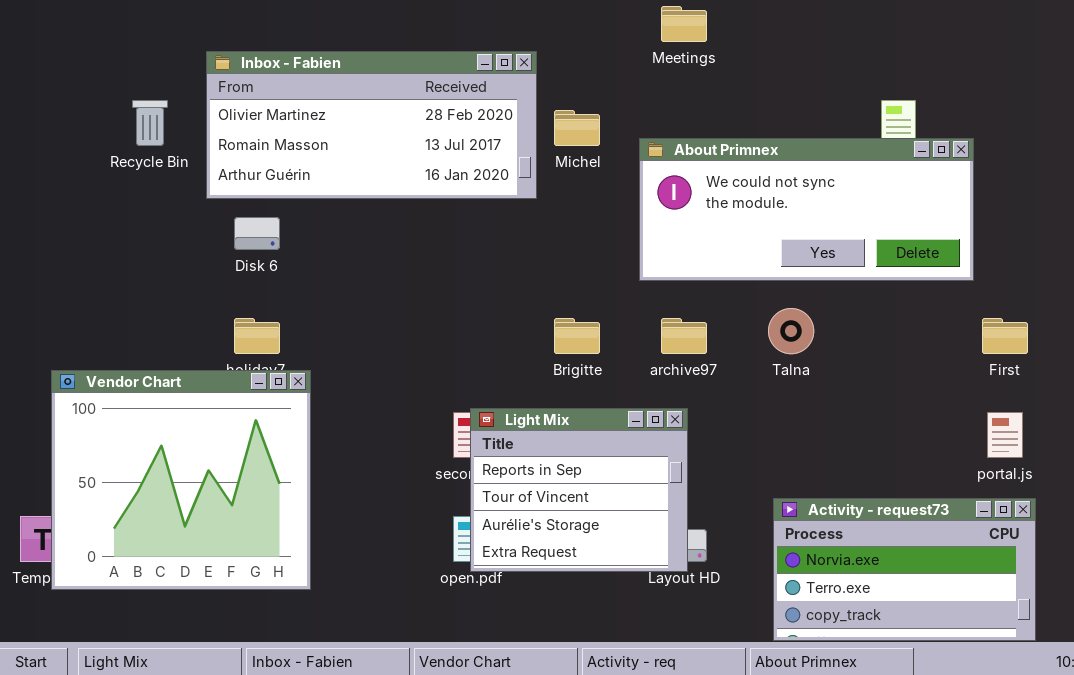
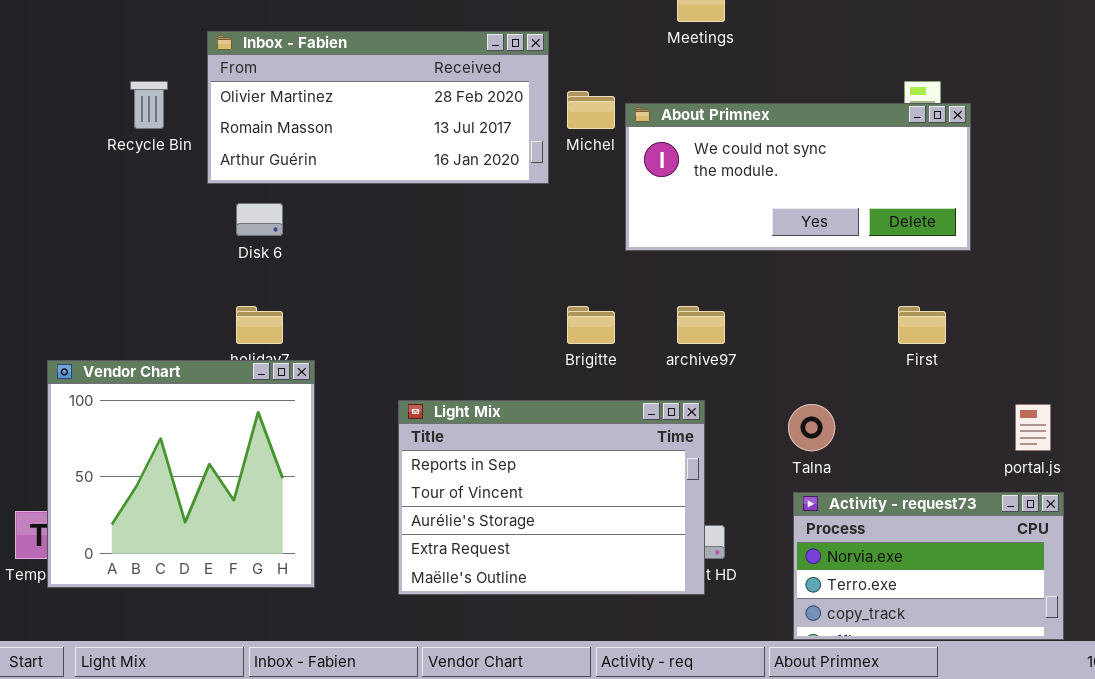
About Primnex: [639,138,974,281] -> [625,103,971,251], moved
Talna: [768,308,814,354] -> [788,404,835,451], moved
First: [982,318,1028,354] -> [898,306,946,344], moved
Light Mix: [470,408,688,572] -> [398,400,705,595], resized

